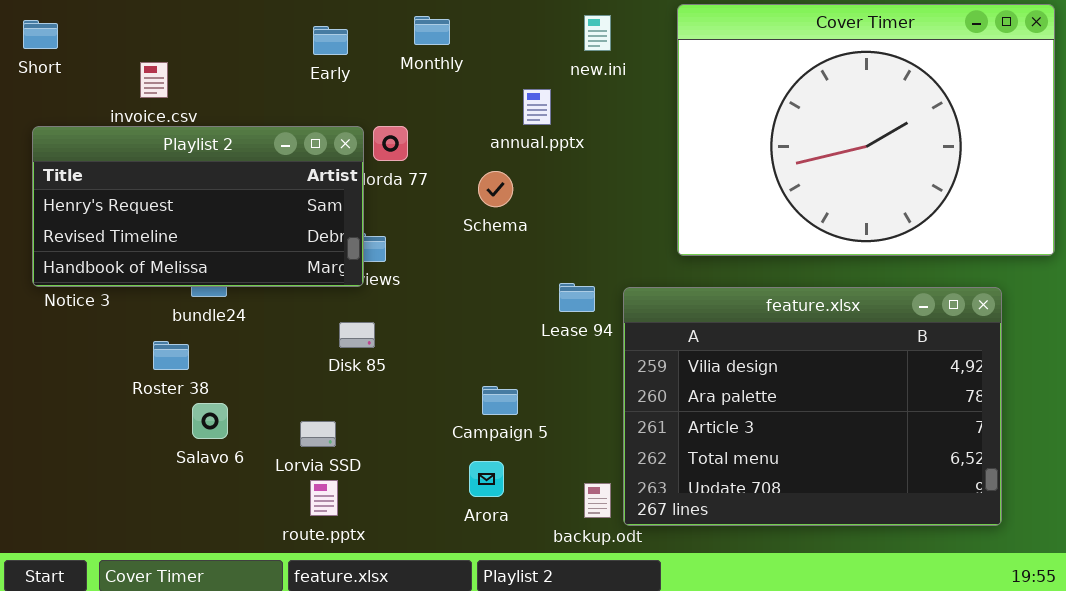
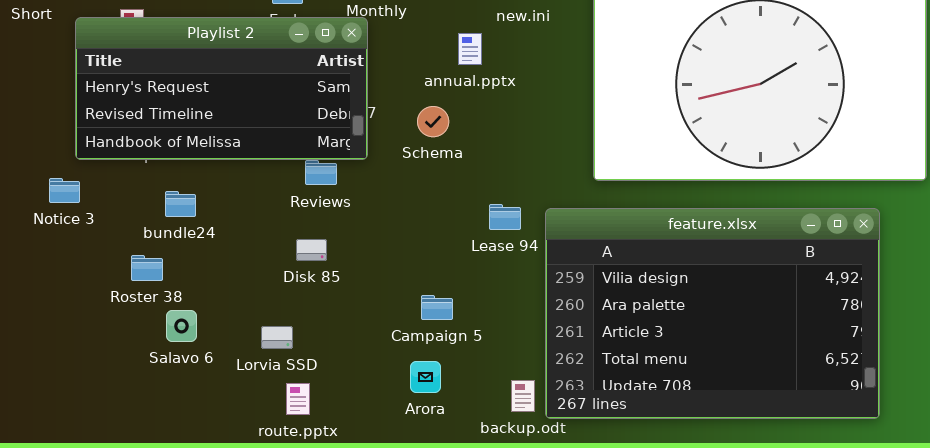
Playlist 2: [32,126,364,287] -> [75,17,368,160], moved
route.pptx: [310,480,338,516] -> [286,383,310,415], moved

